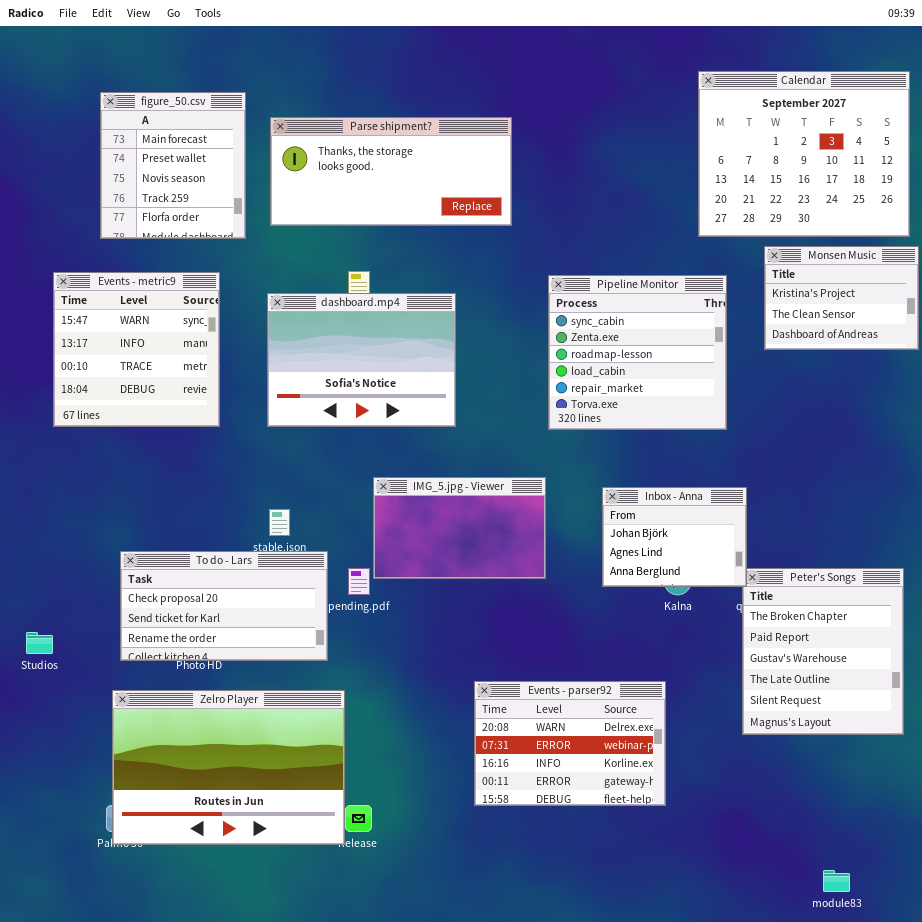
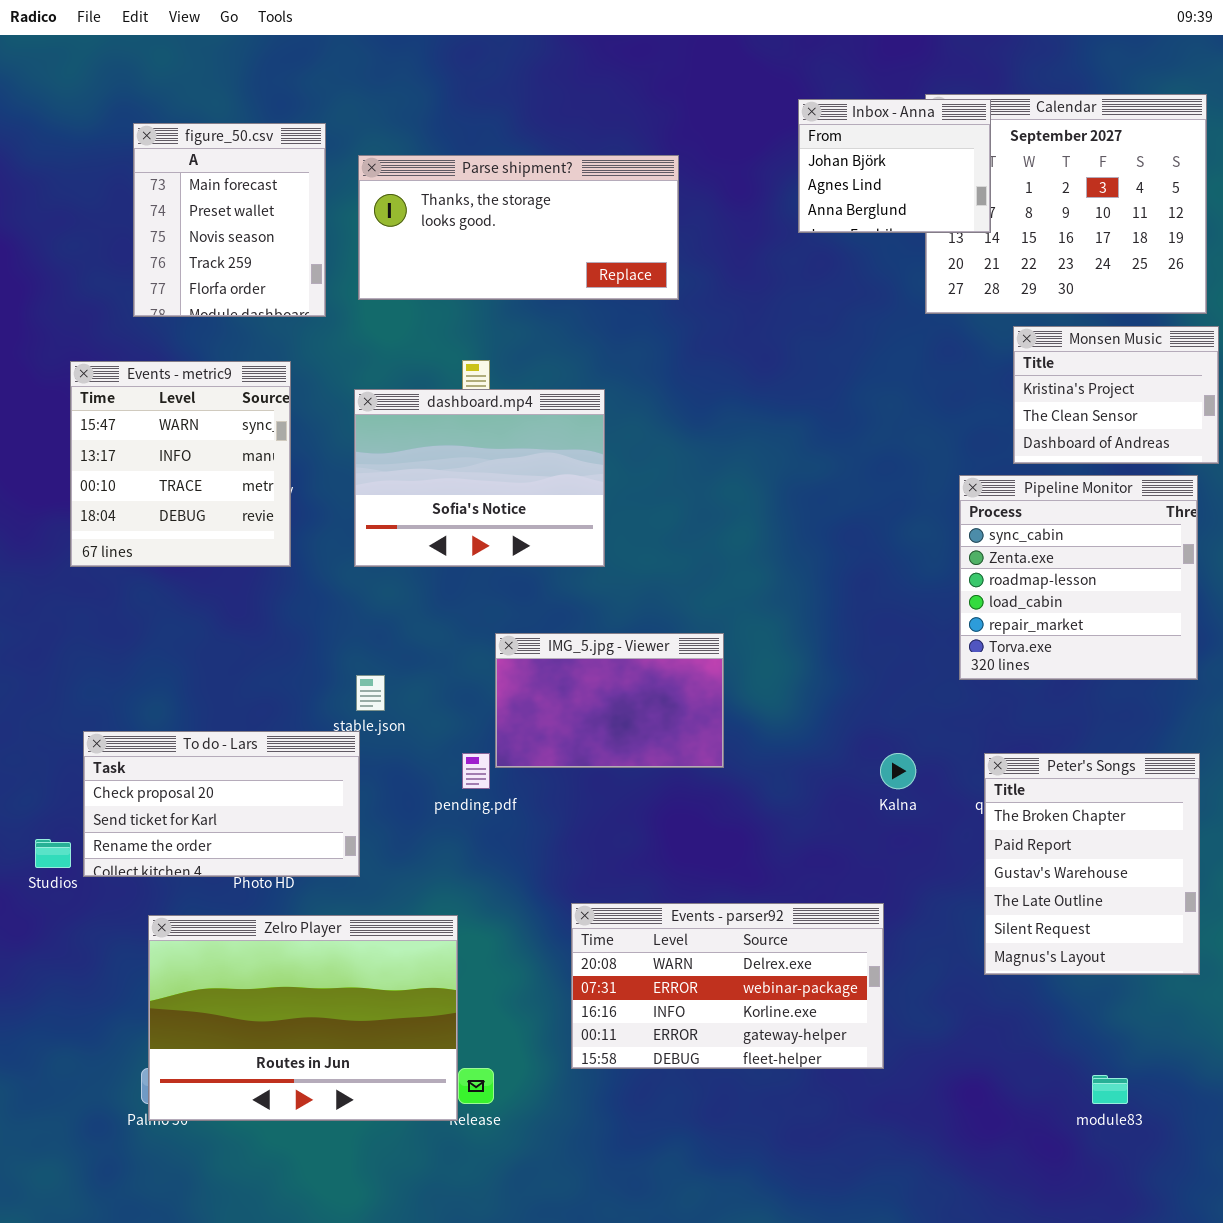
Pipeline Monitor: [548,275,727,430] -> [959,475,1198,680], moved
Inbox - Anna: [602,487,747,587] -> [798,99,991,233], moved
To do - Lars: [120,551,328,661] -> [83,731,360,877], moved
Events - parser92: [474,681,666,806] -> [571,903,884,1069], resized
module83: [823,870,850,892] -> [1092,1075,1128,1104], moved

